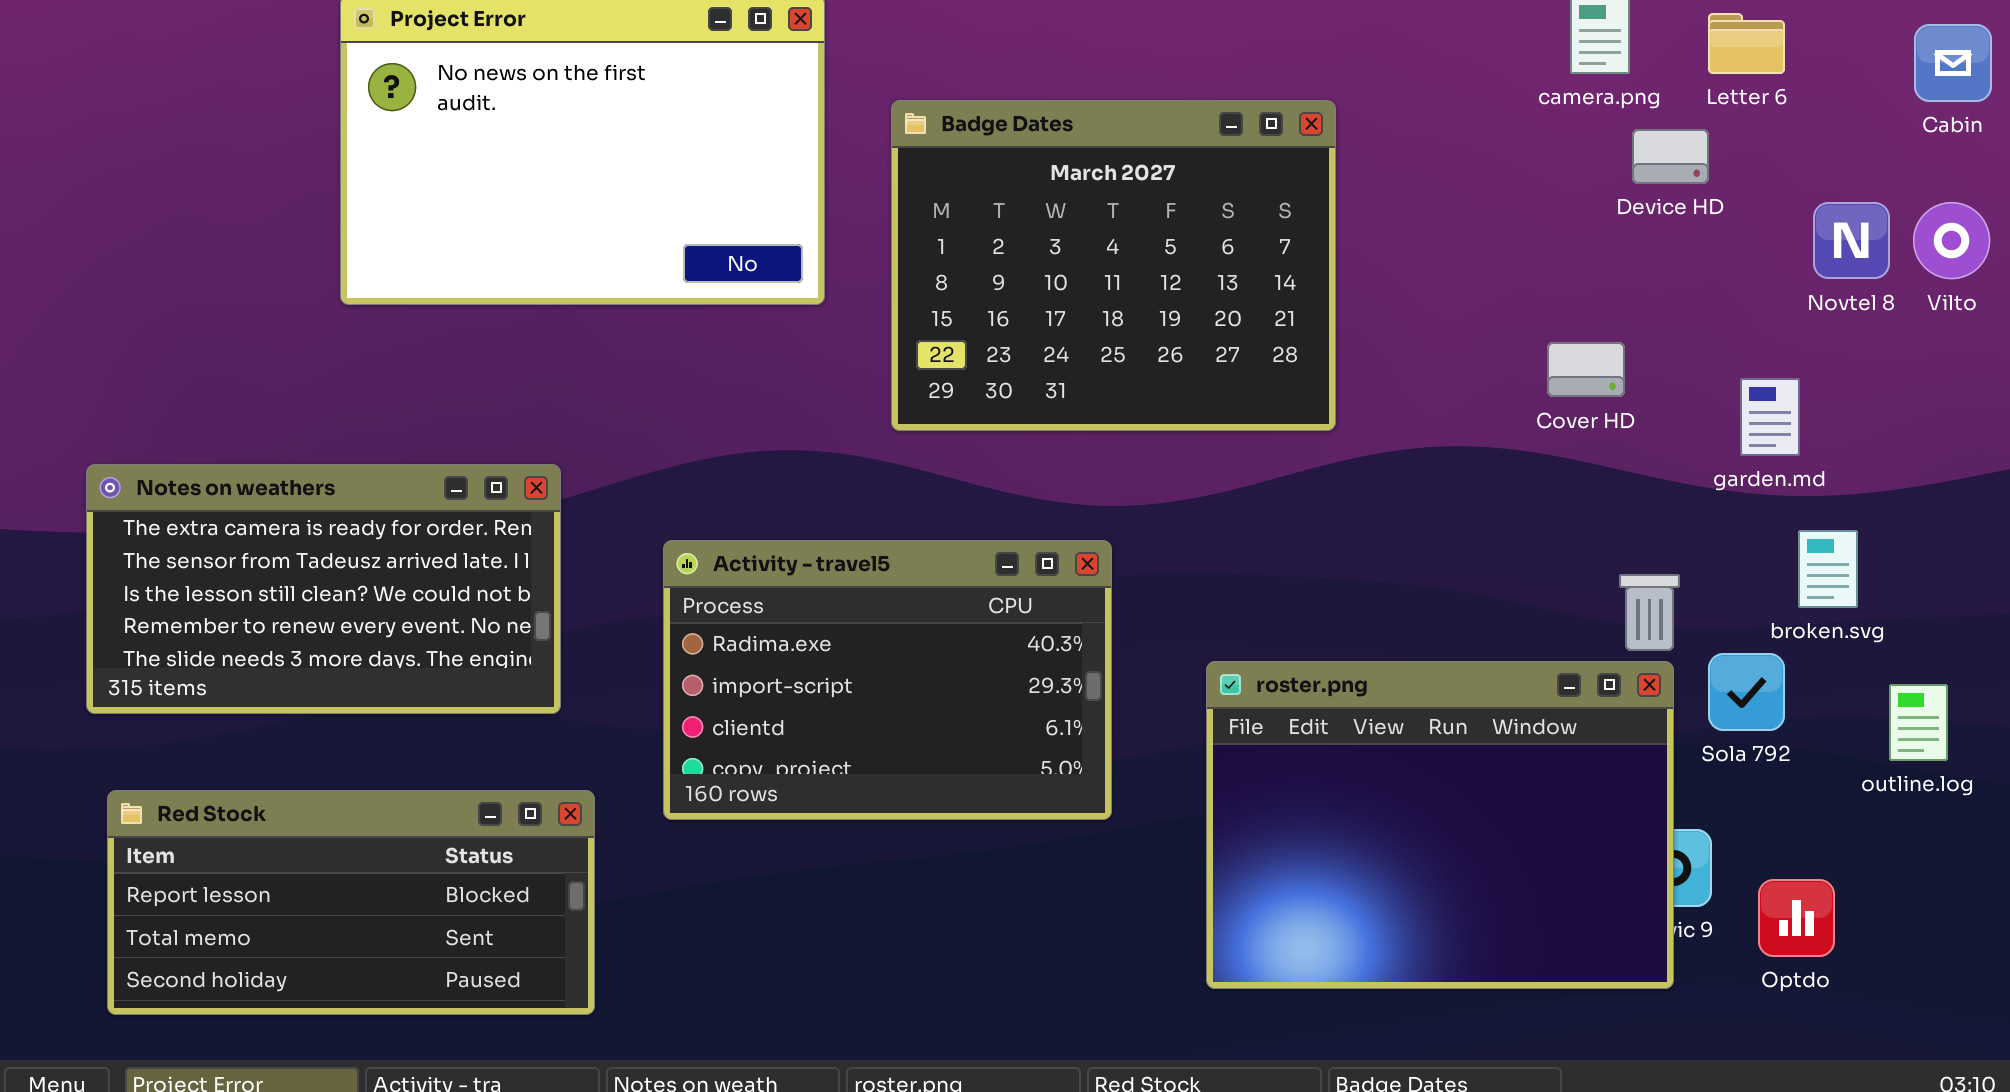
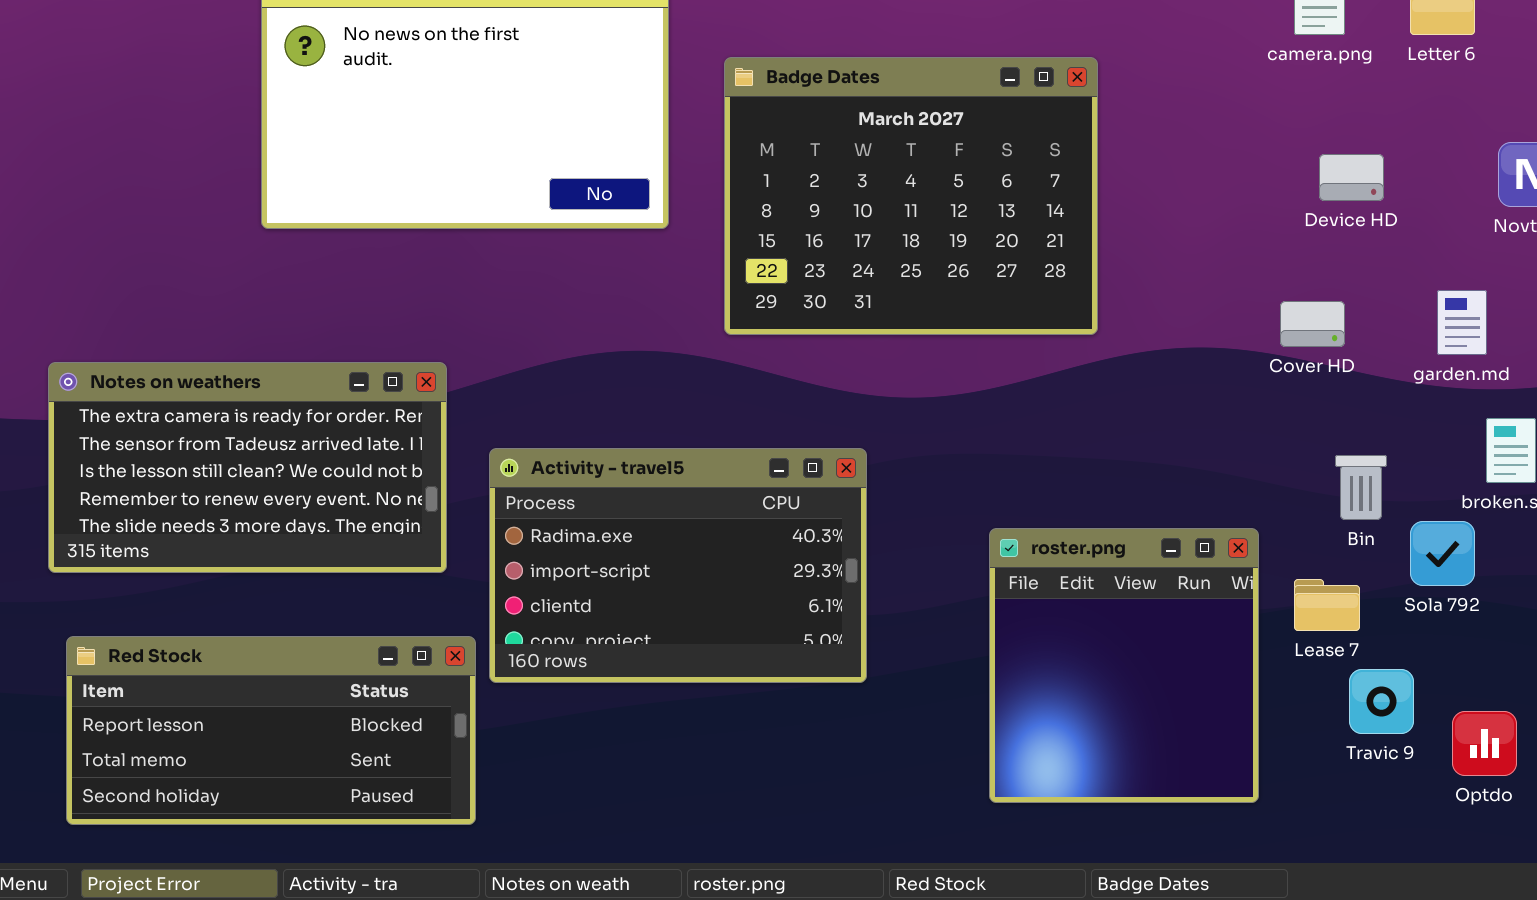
Device HD: [1632,129,1709,184] -> [1319,154,1384,201], moved
Cover HD: [1547,342,1625,397] -> [1280,301,1345,347], moved
Activity - travel5: [663,540,1112,820] -> [489,448,867,683], moved
roster.png: [1206,661,1674,989] -> [989,528,1259,803], resized

